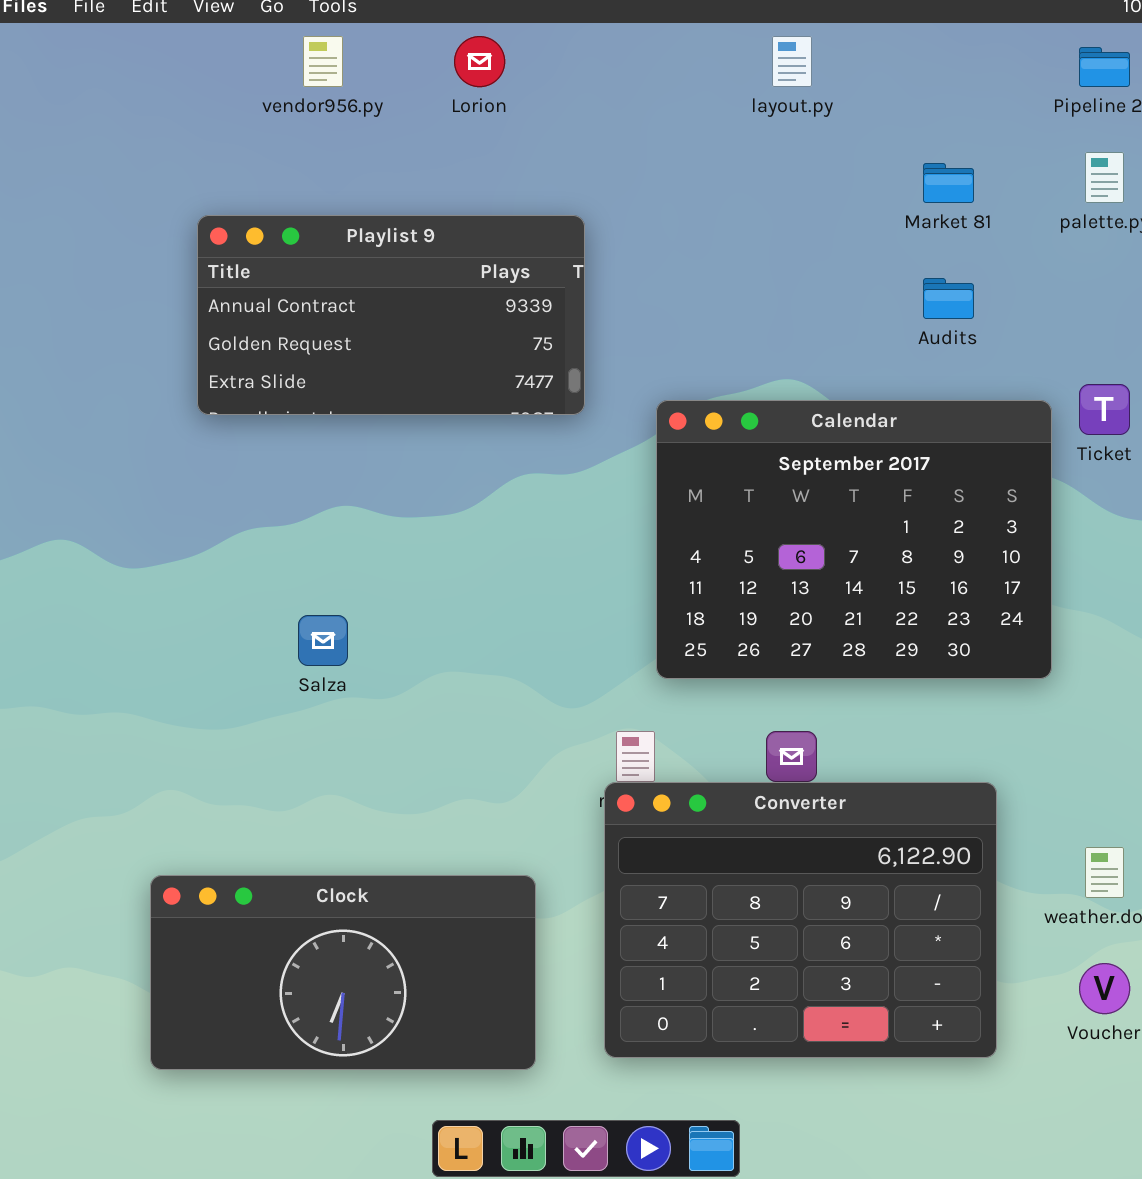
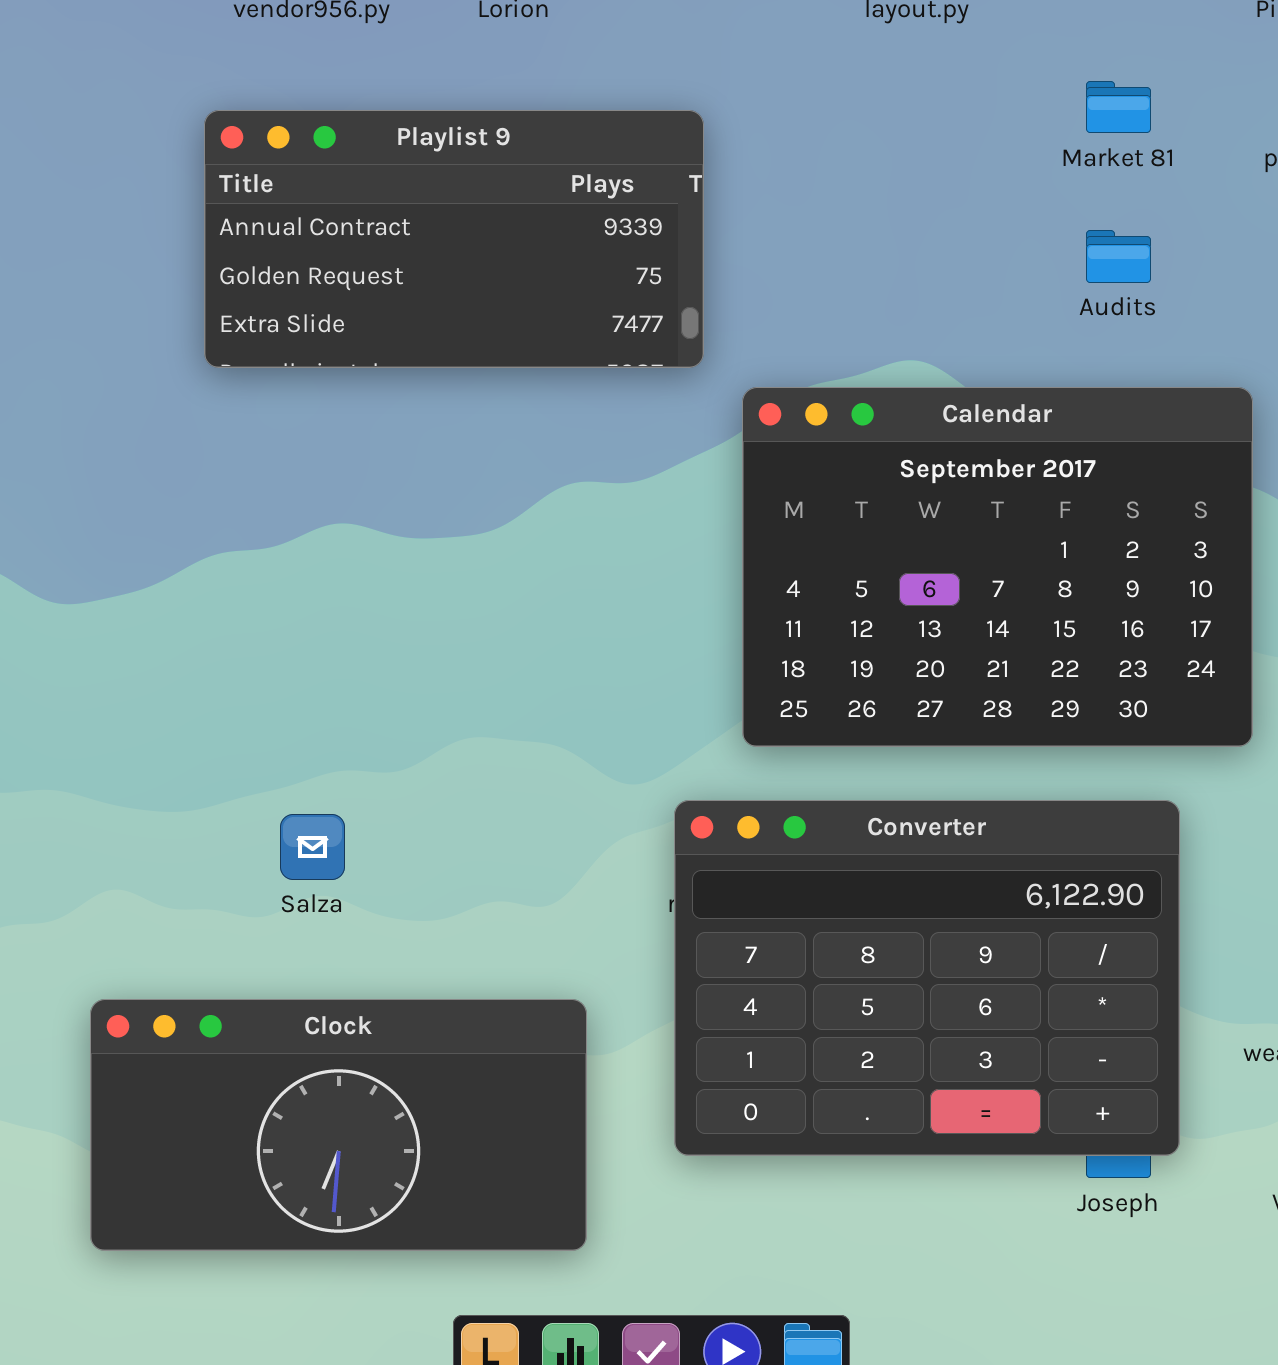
Playlist 9: [197,215,585,415] -> [204,110,704,368], moved
Salza: [298,615,348,666] -> [280,814,345,880], moved
Converter: [604,782,997,1058] -> [674,800,1180,1156], moved

